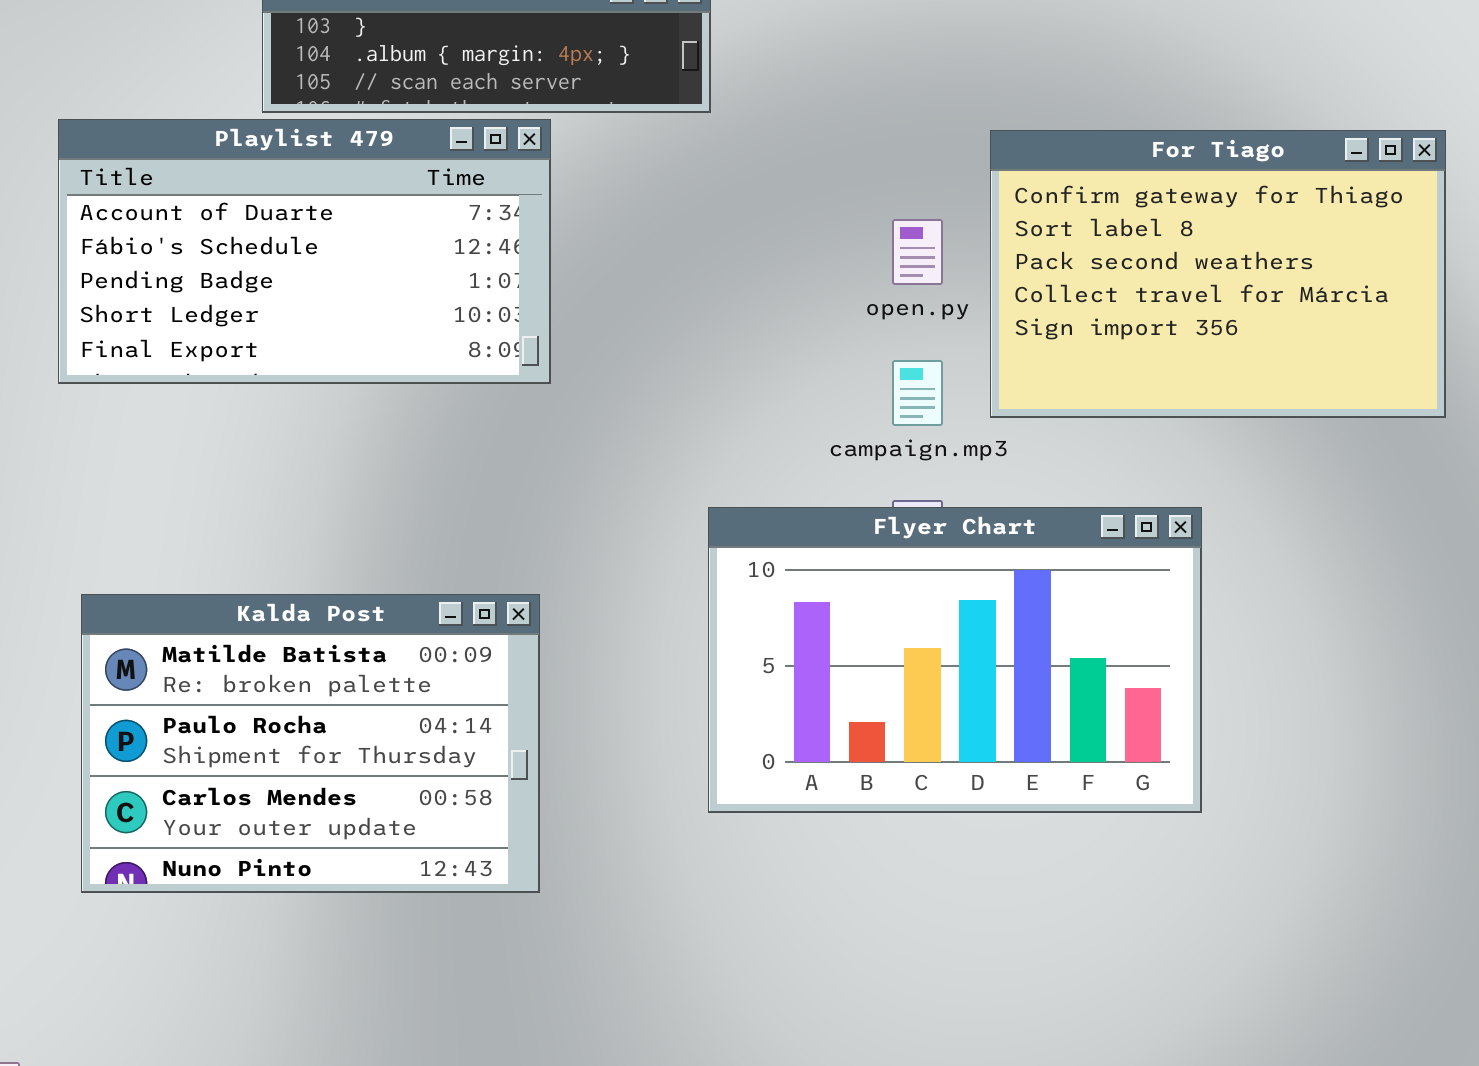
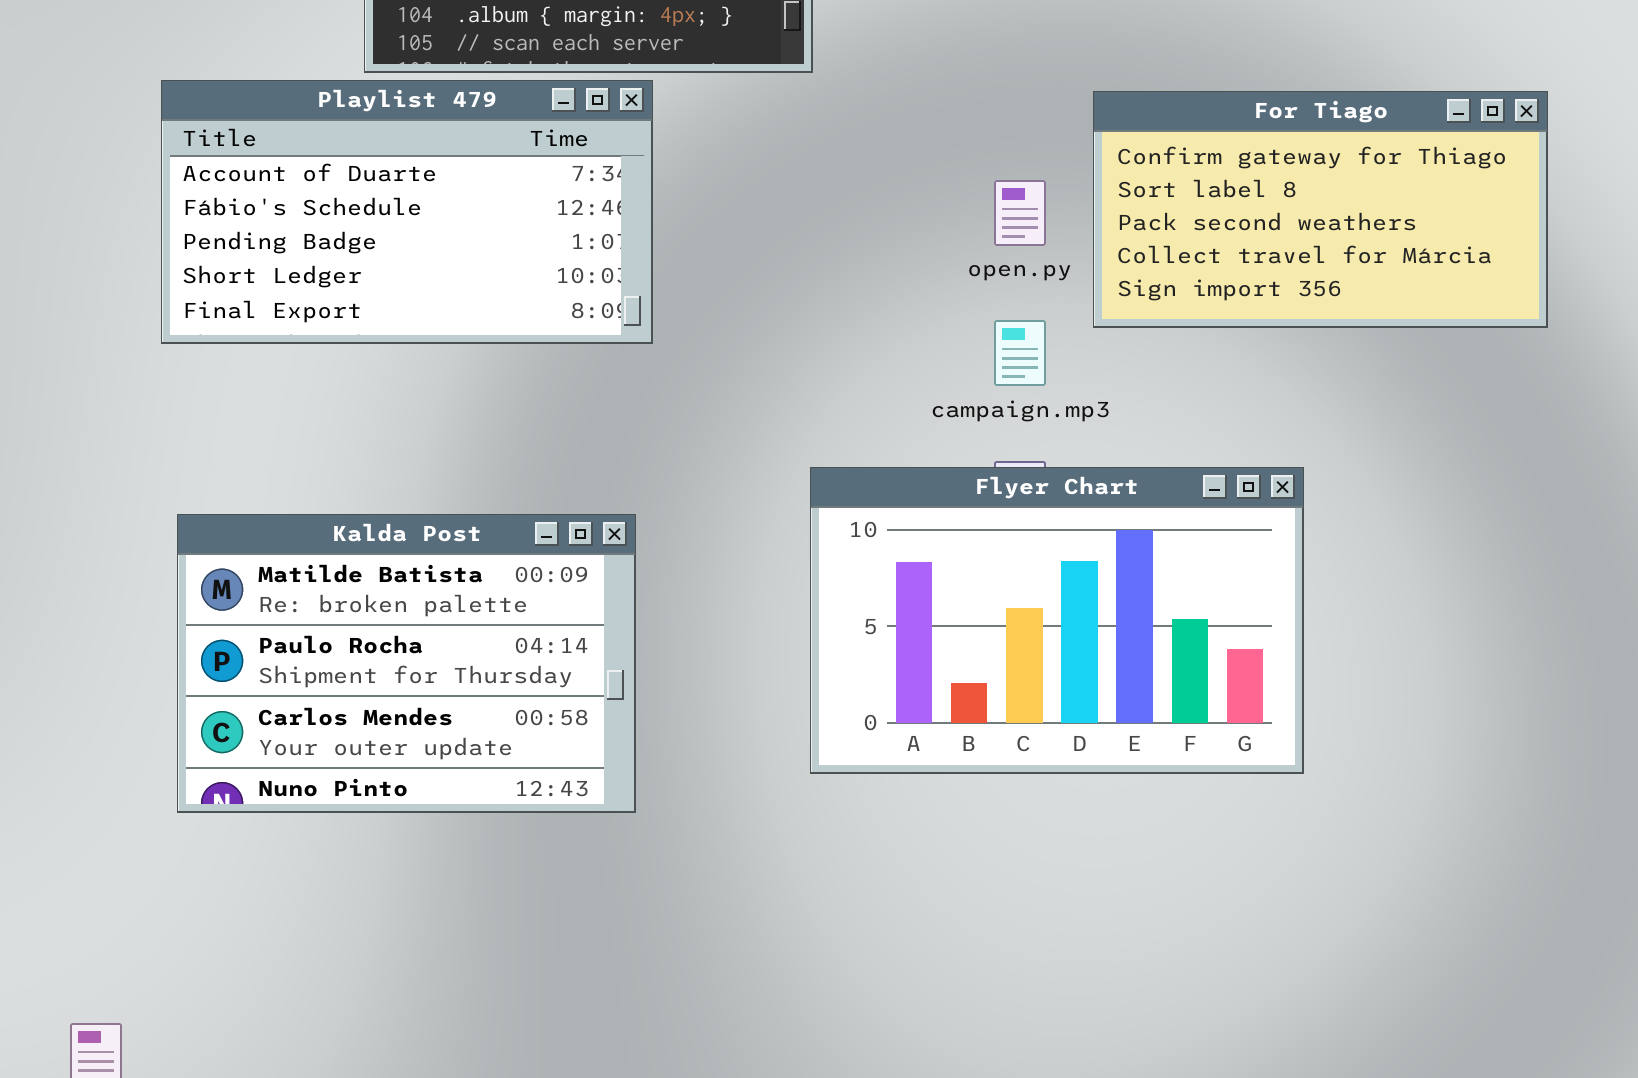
For Tiago: [990,130,1446,418] -> [1093,91,1548,328], resized
Kalda Post: [81,594,540,893] -> [177,514,636,813], moved

